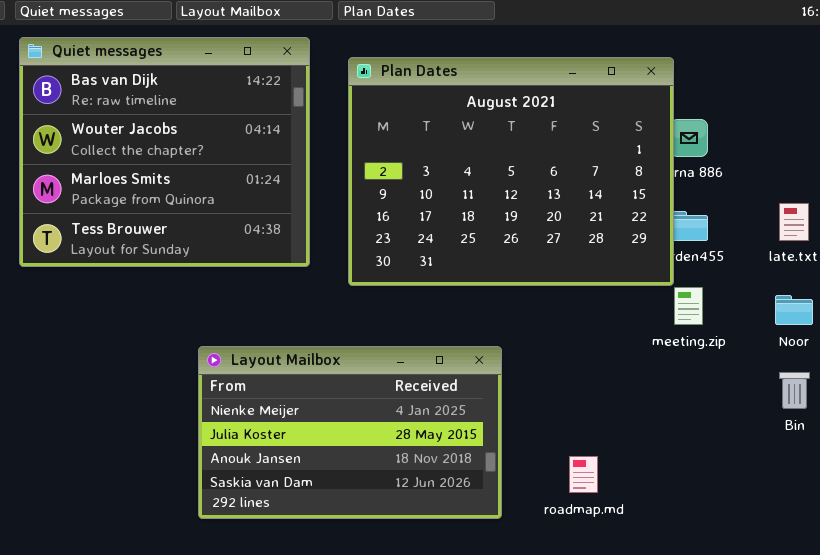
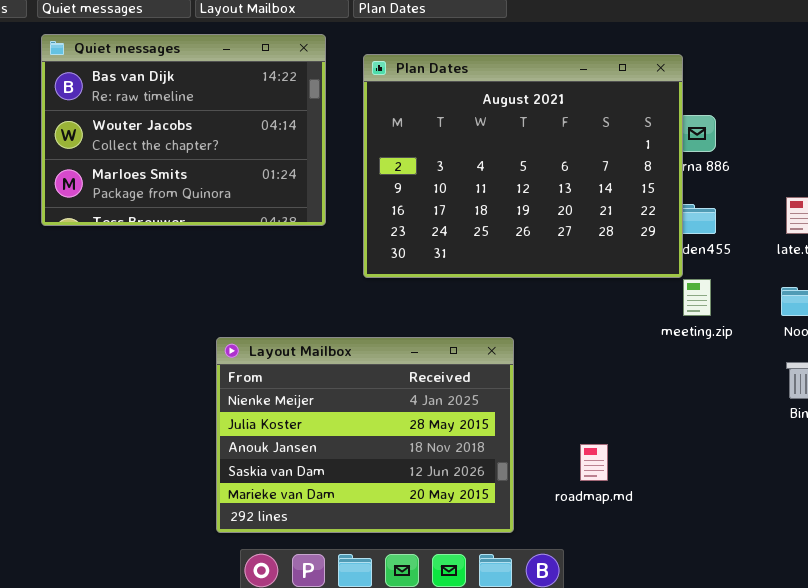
Quiet messages: [19,37,310,267] -> [41,34,326,226], resized
Layout Mailbox: [198,346,502,519] -> [216,337,514,533], resized

